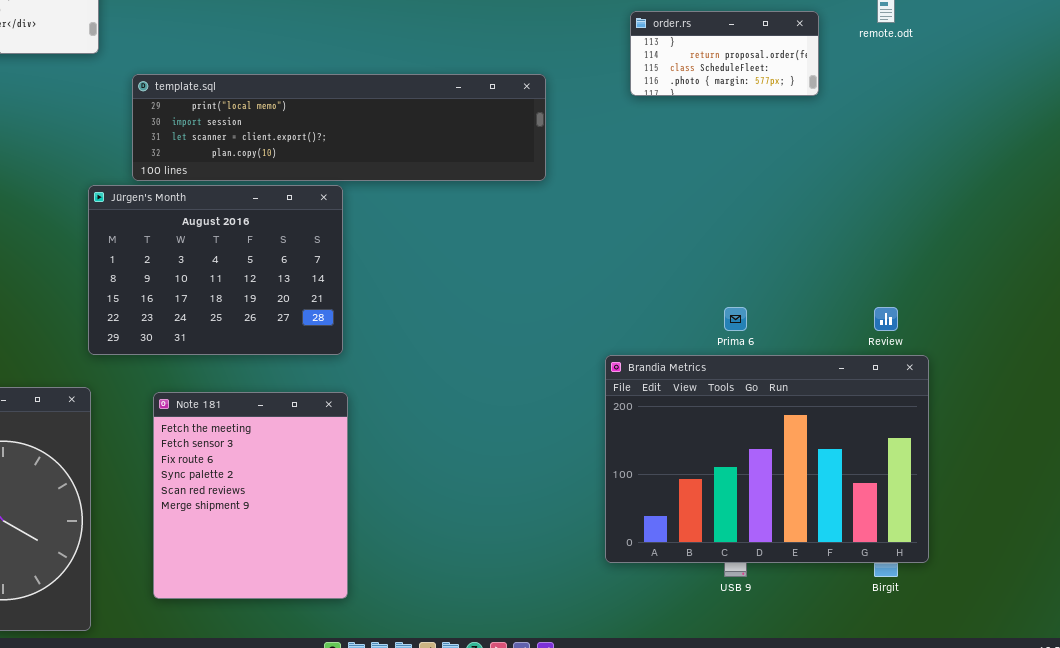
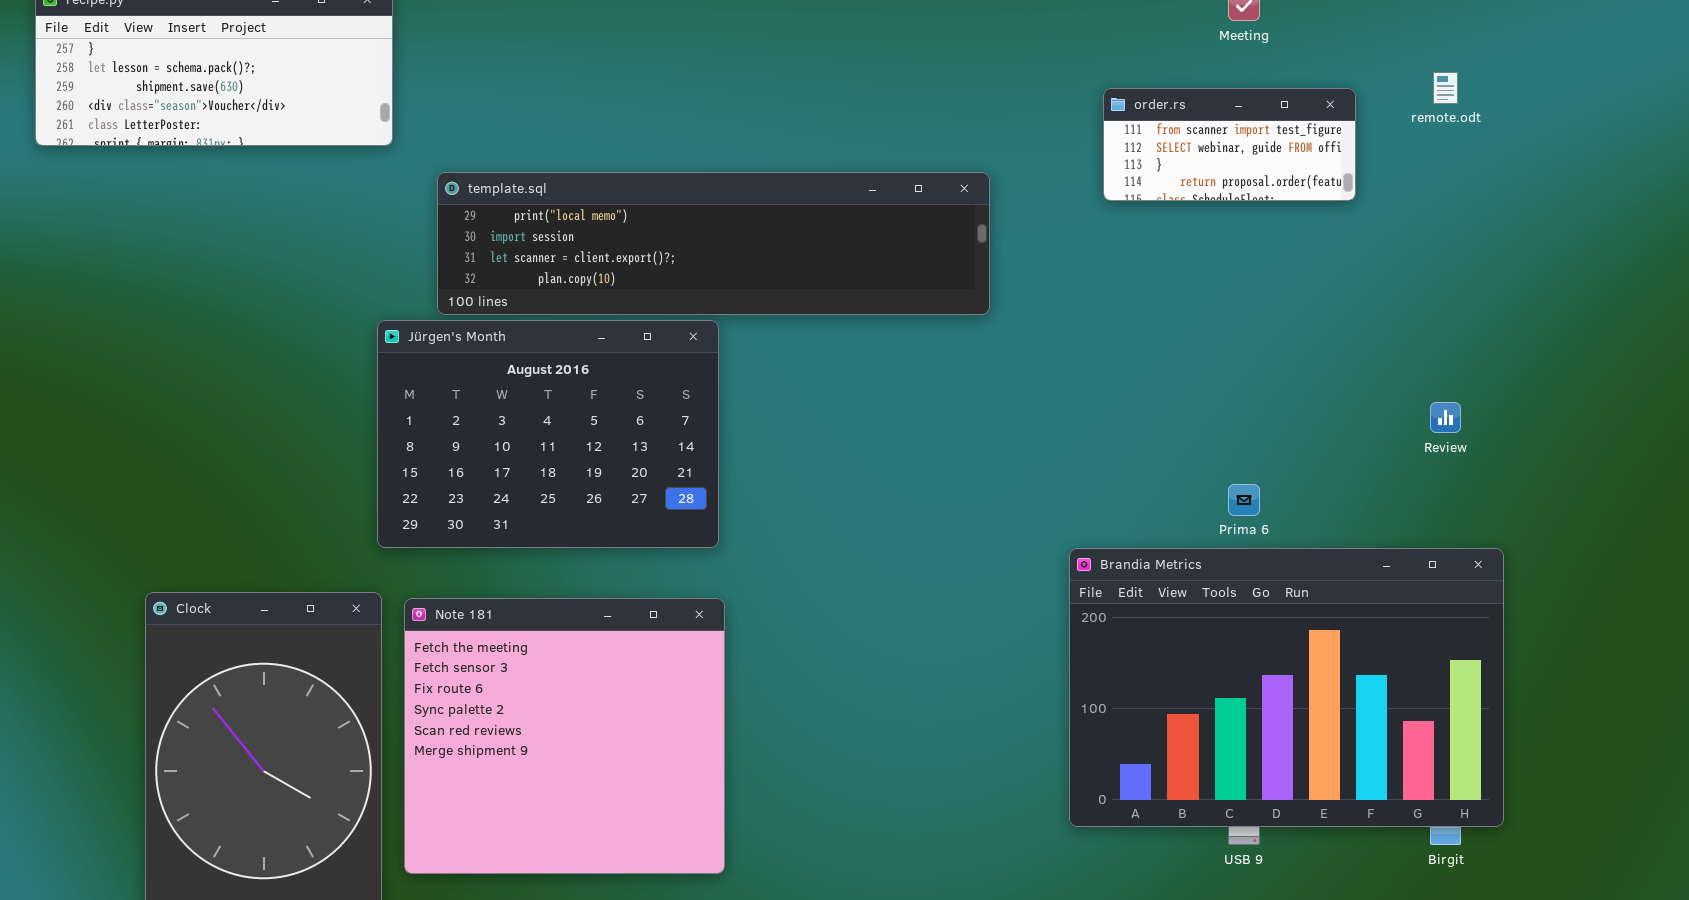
order.rs: [630,11,819,96] -> [1103,88,1356,201], scrolled up 2 rows
Review: [874,307,898,331] -> [1430,402,1461,433], moved
Note 181: [153,392,348,599] -> [404,598,725,874], resized

